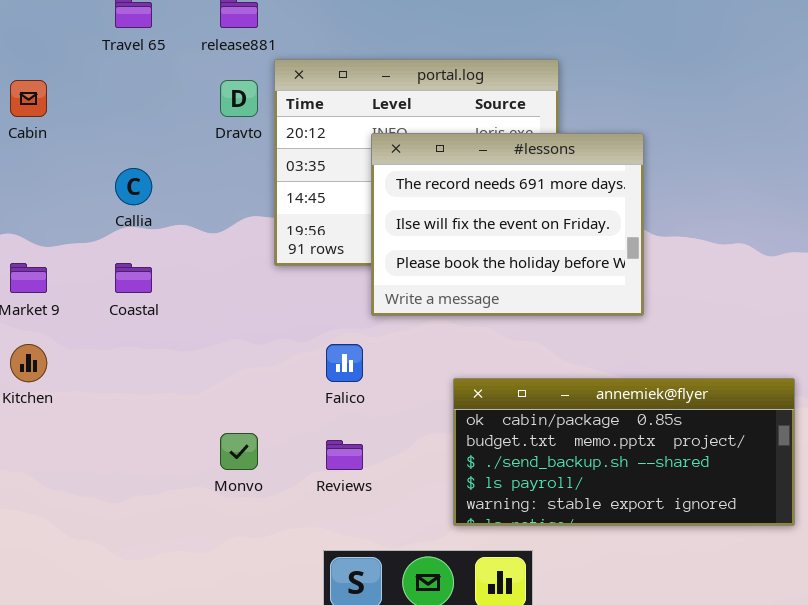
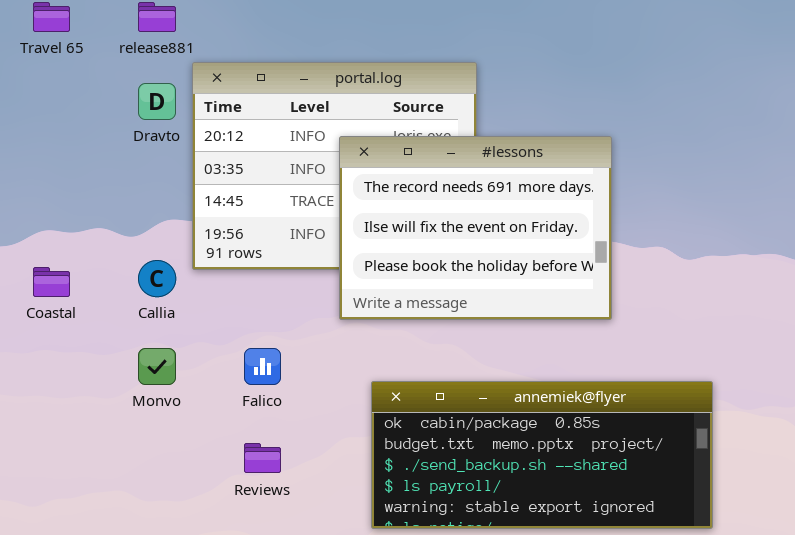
#lessons: [371,133,644,316] -> [339,136,612,320], moved
Callia: [115,168,152,205] -> [138,260,176,297], moved
Monvo: [220,433,258,470] -> [138,348,176,385], moved

